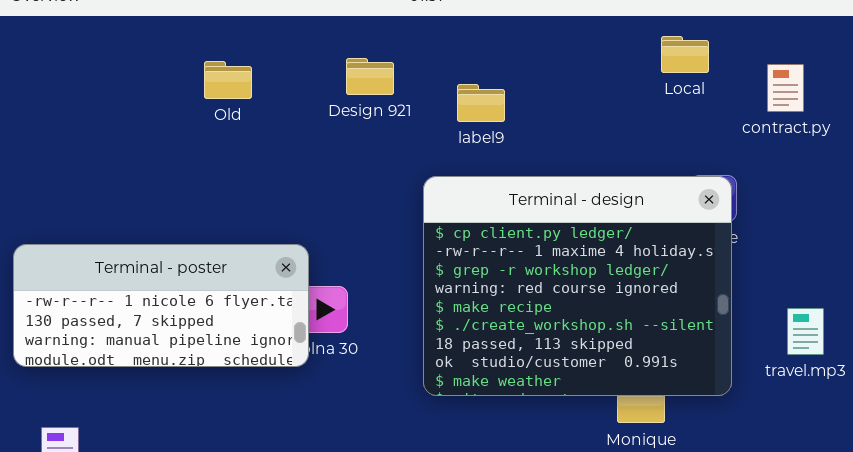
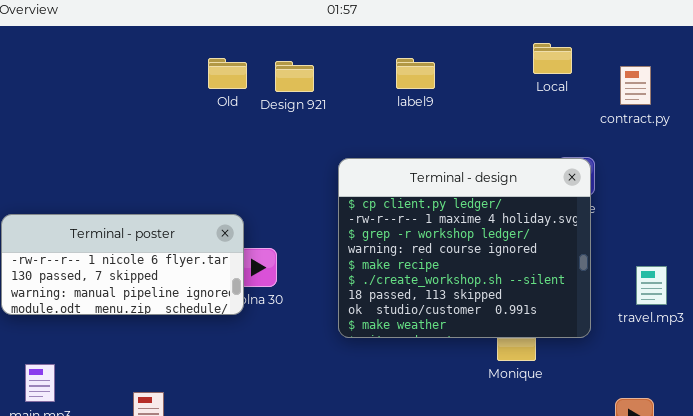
Old: [204,61,252,99] -> [208,58,247,89], moved
label9: [457,84,505,122] -> [396,58,435,89], moved

